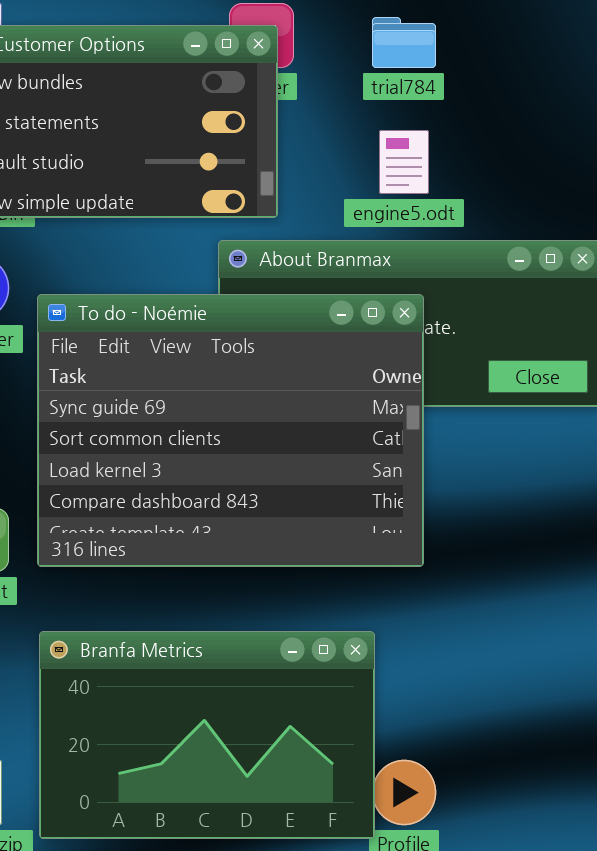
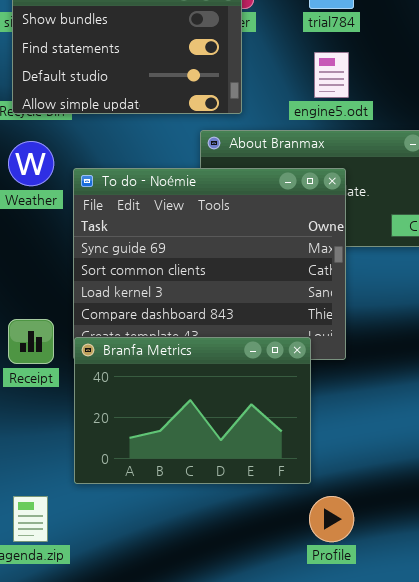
Branfa Metrics: [39,631,375,839] -> [74,337,311,484], moved

